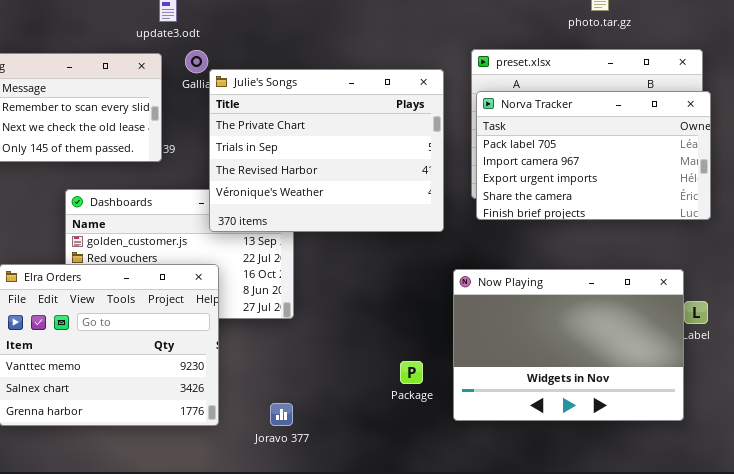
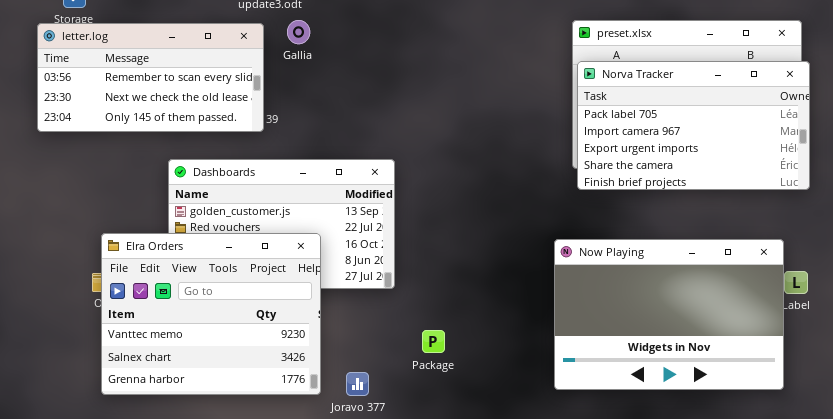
Julie's Songs: [209,69,444,232] -> none, closed
Package: [400,361,423,384] -> [422,330,445,353], moved
Joravo 377: [270,403,293,426] -> [346,372,369,396], moved

